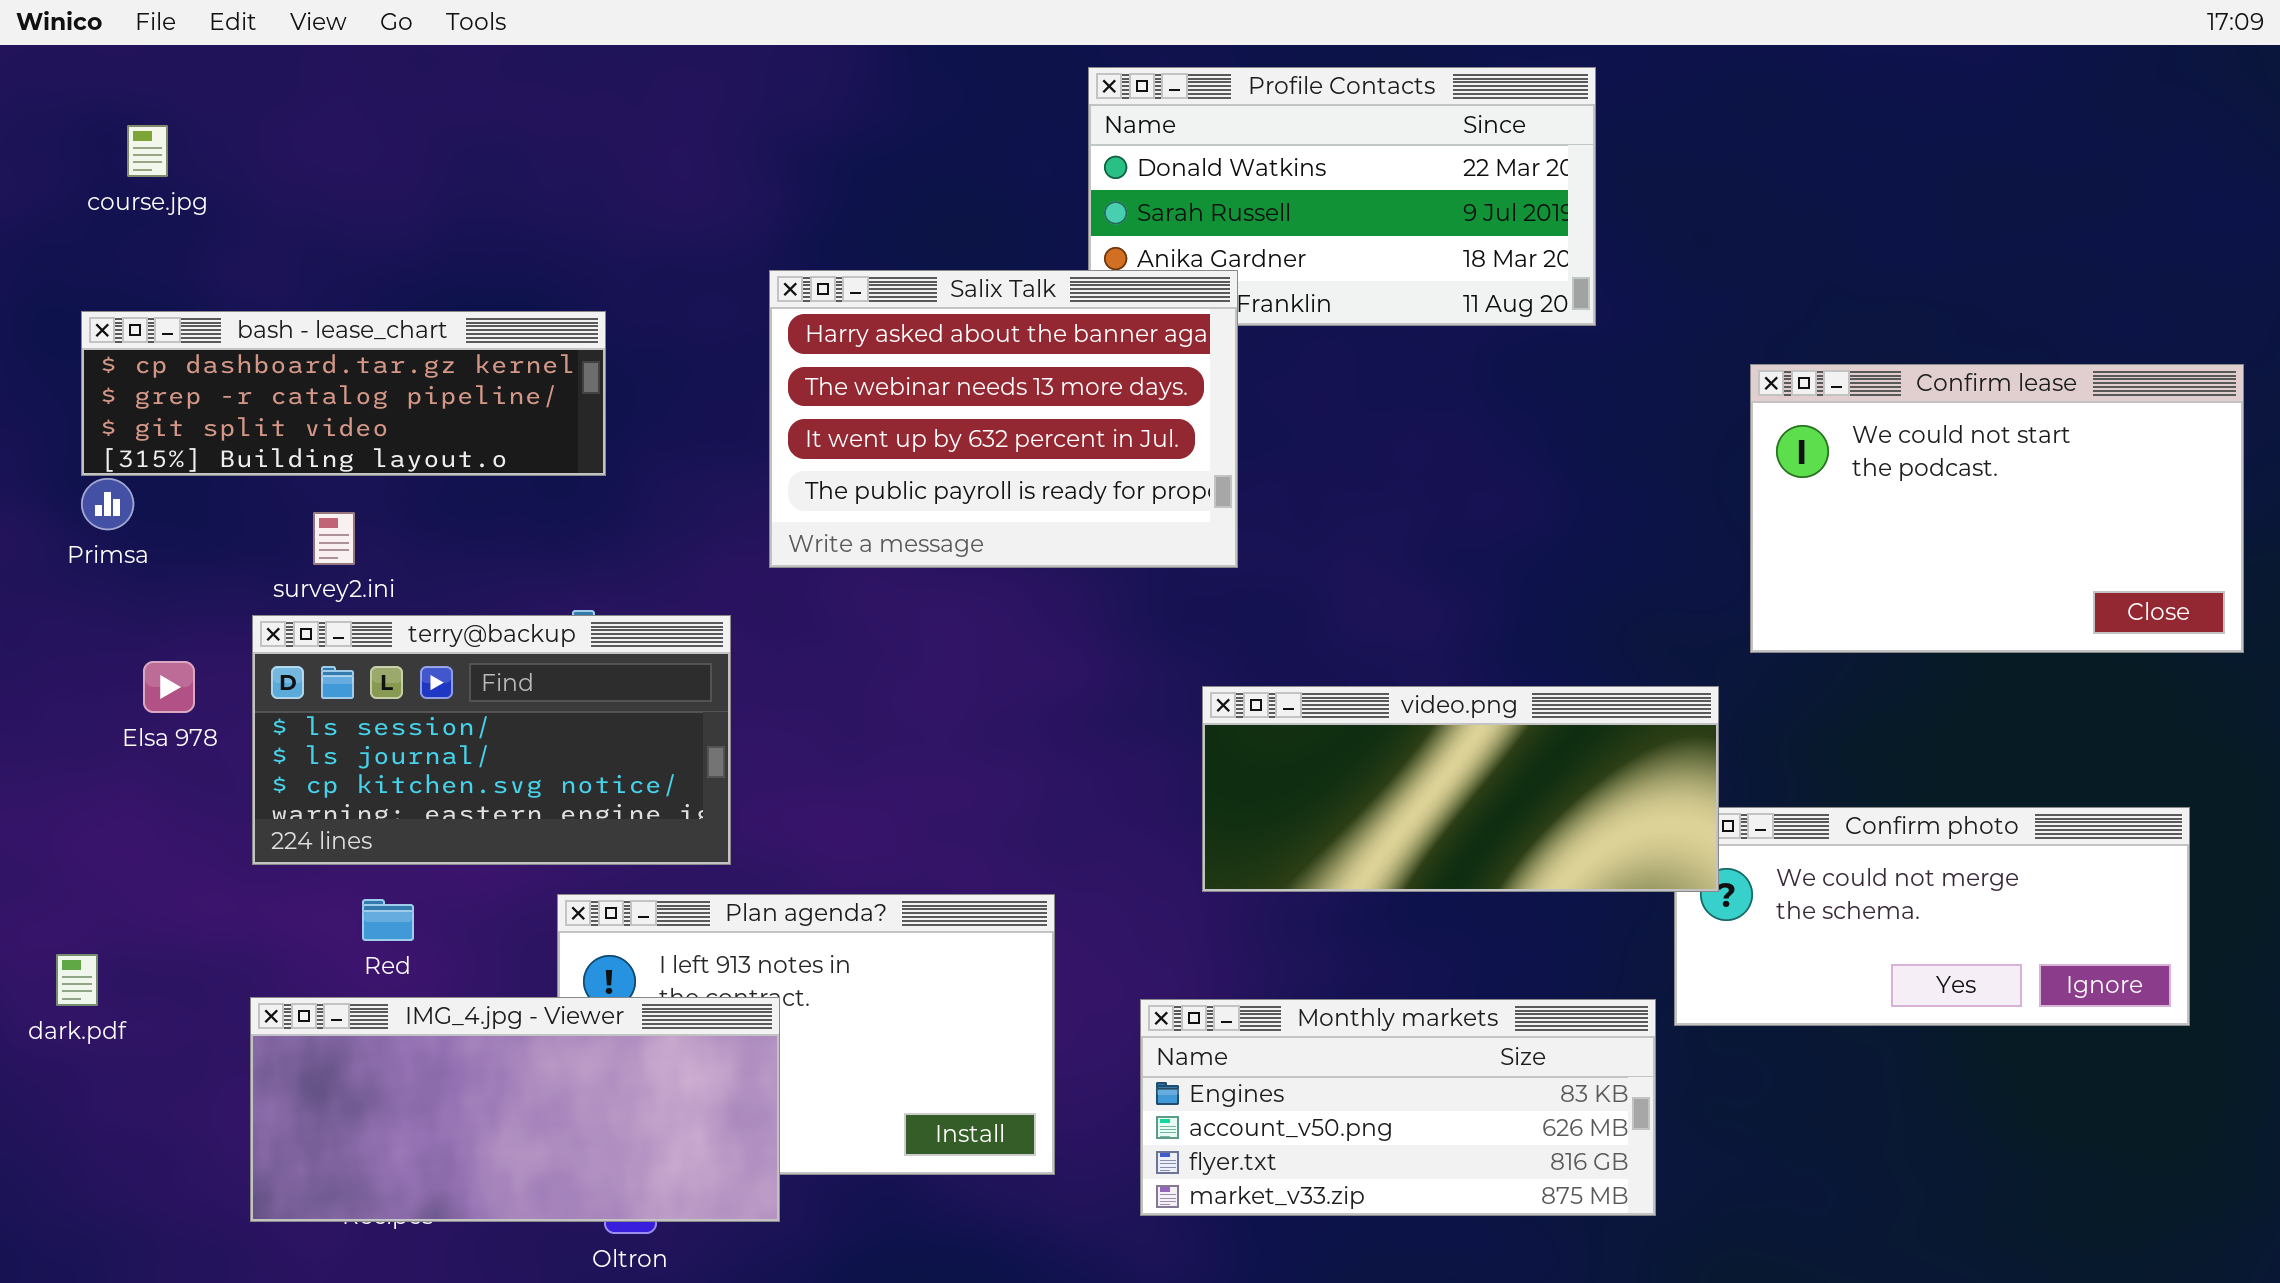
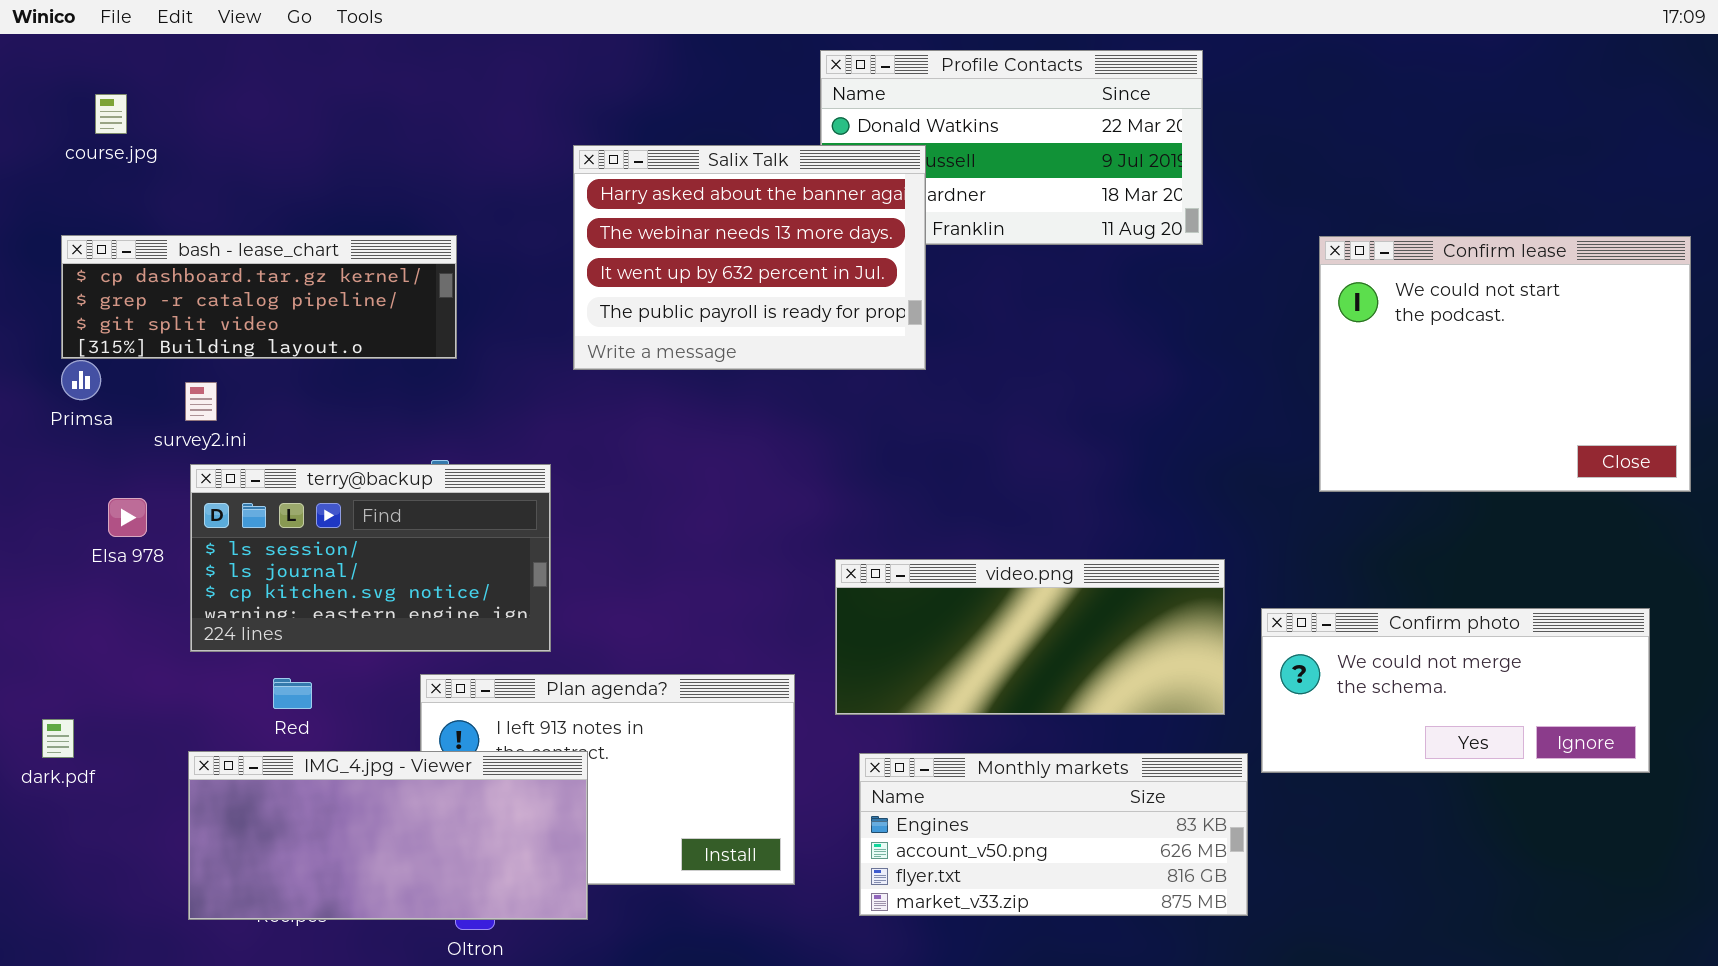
Salix Talk: [769,270,1238,568] -> [573,145,926,370], moved
Confirm lease: [1750,364,2244,653] -> [1319,236,1691,492], resized
survey2.ini: [313,512,355,565] -> [185,382,217,421], moved
video.png: [1202,686,1719,892] -> [835,559,1225,715], moved

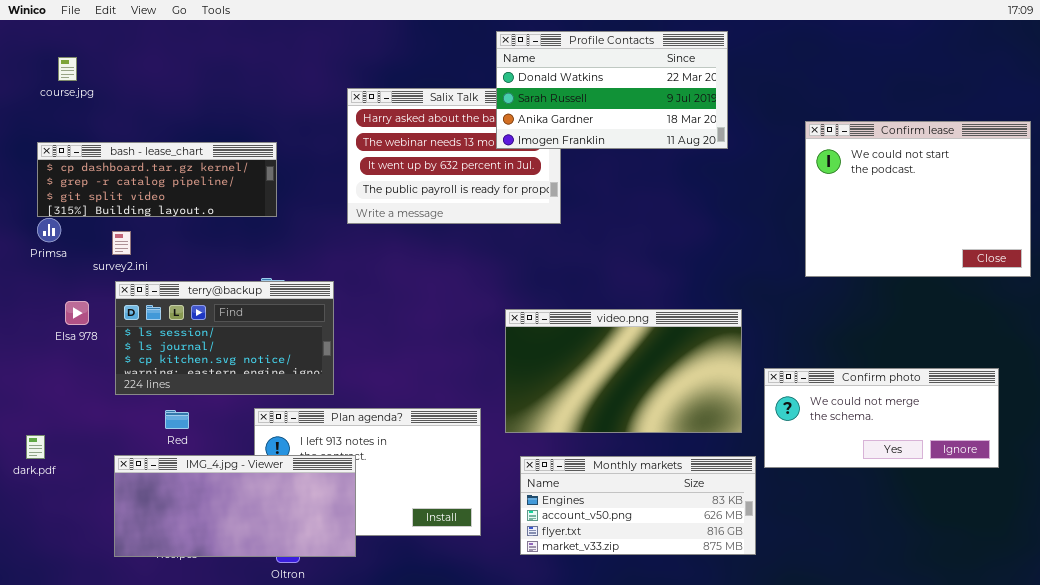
Profile Contacts: [820,50,1203,245] -> [496,31,728,149], raised
Confirm lease: [1319,236,1691,492] -> [805,121,1031,277], moved
video.png: [835,559,1225,715] -> [505,309,742,433], resized

